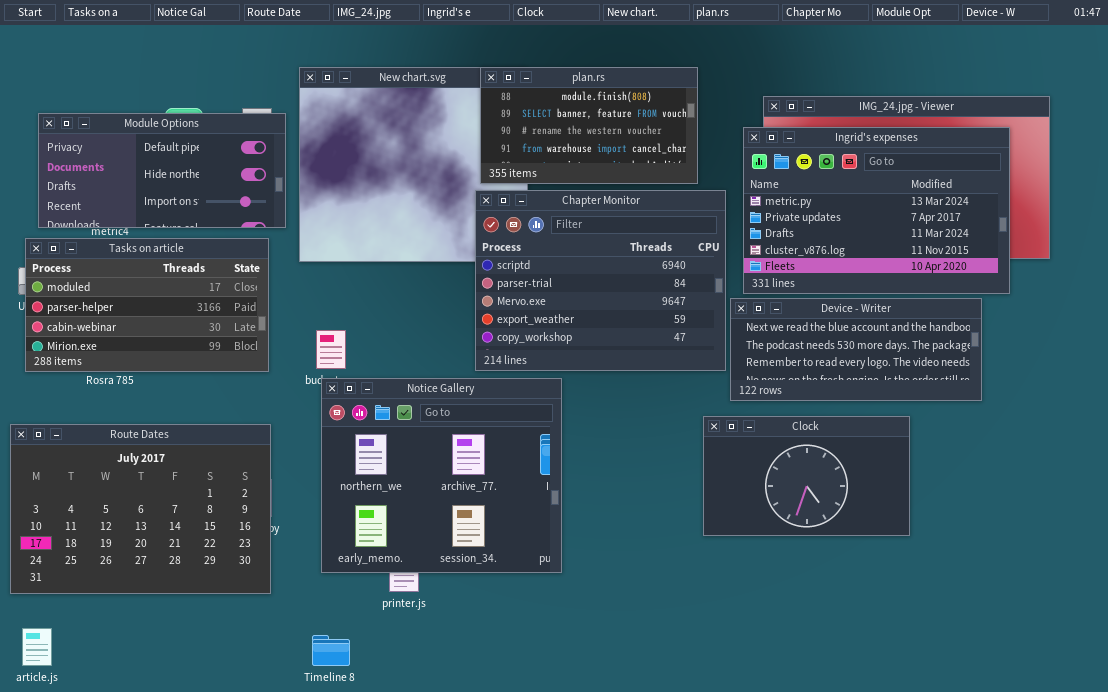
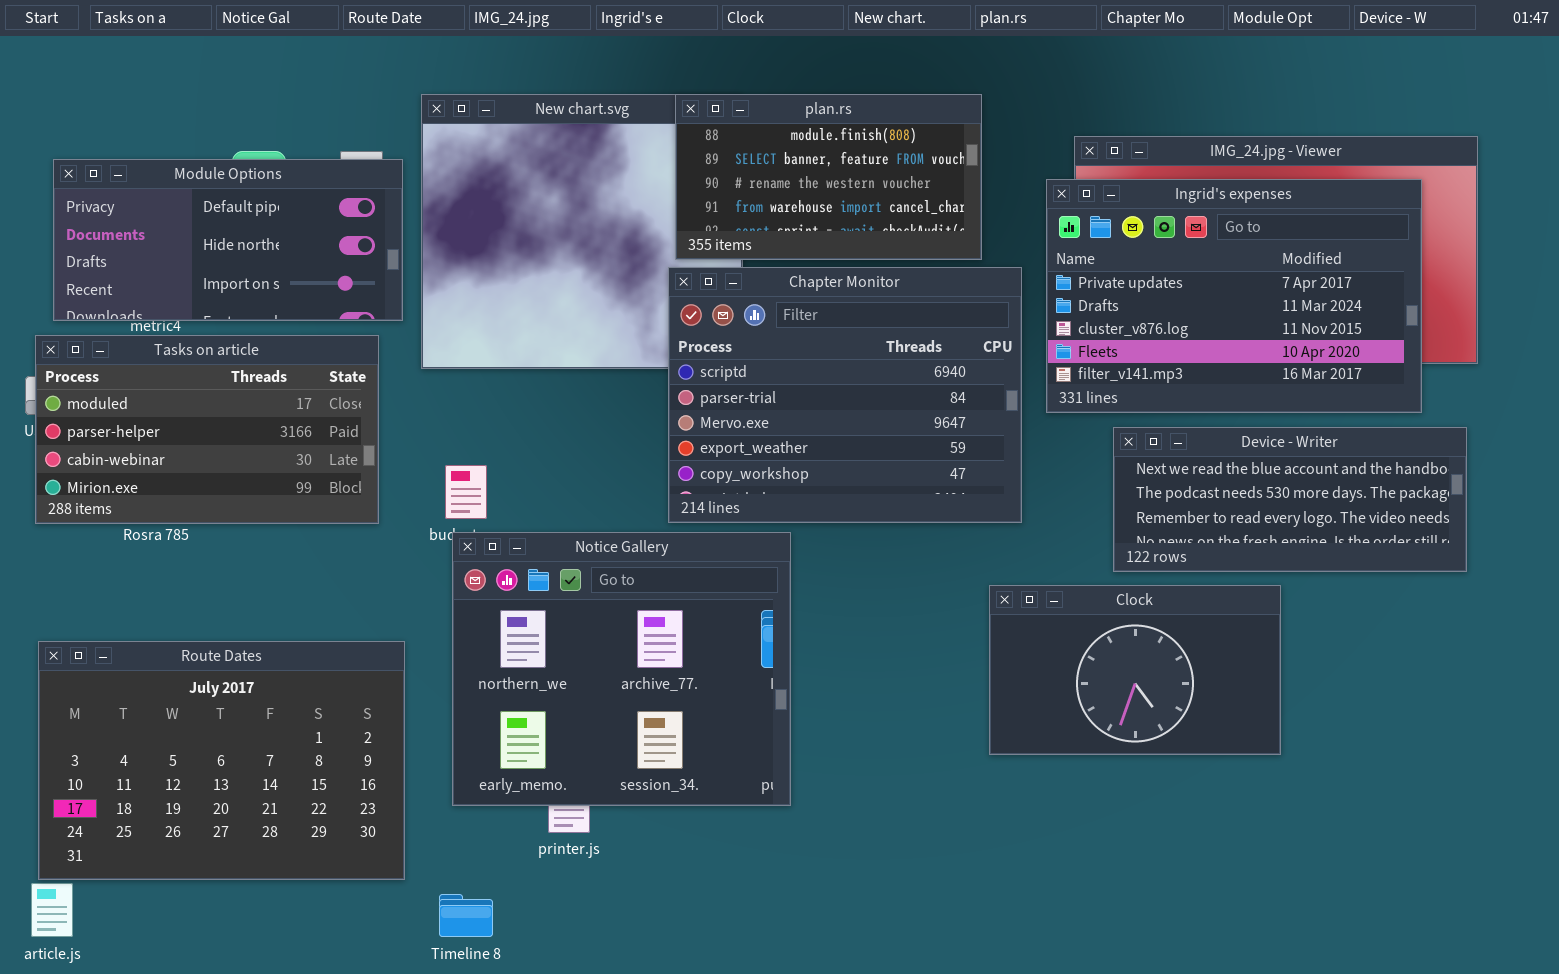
Ingrid's expenses: [743,127,1010,294] -> [1046,179,1422,413], scrolled down 1 row
Device - Writer: [730,298,982,401] -> [1113,427,1467,572], moved
Route Dates: [10,424,271,594] -> [38,641,405,880], moved

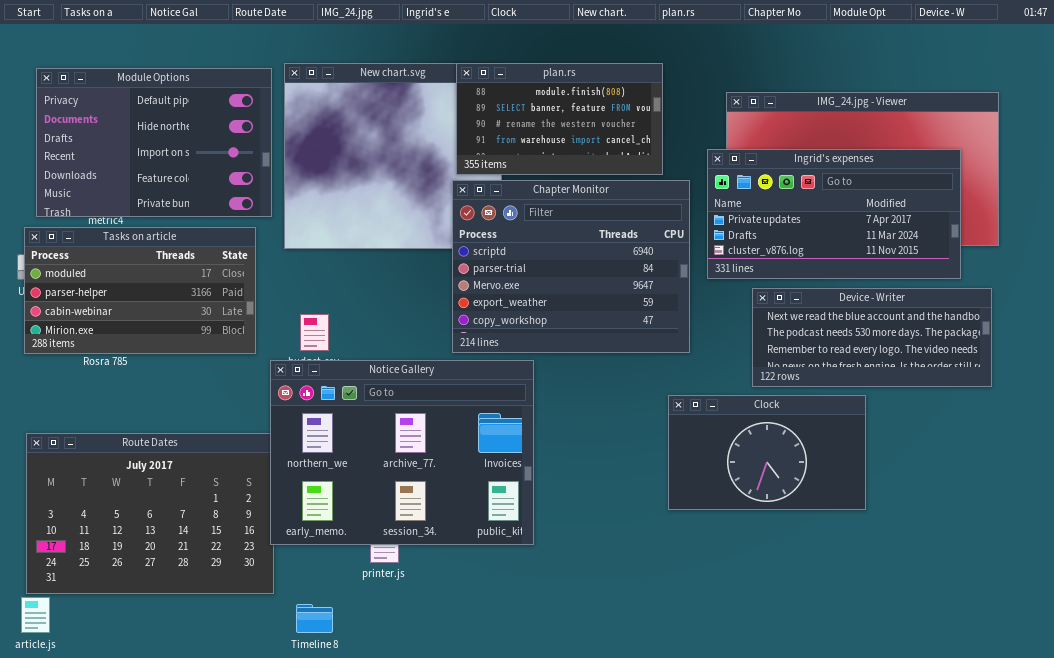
Module Options: [53,159,403,321] -> [36,68,272,217], resized
Ingrid's expenses: [1046,179,1422,413] -> [707,149,961,279], resized
Notice Gallery: [452,532,791,806] -> [270,360,534,545], resized

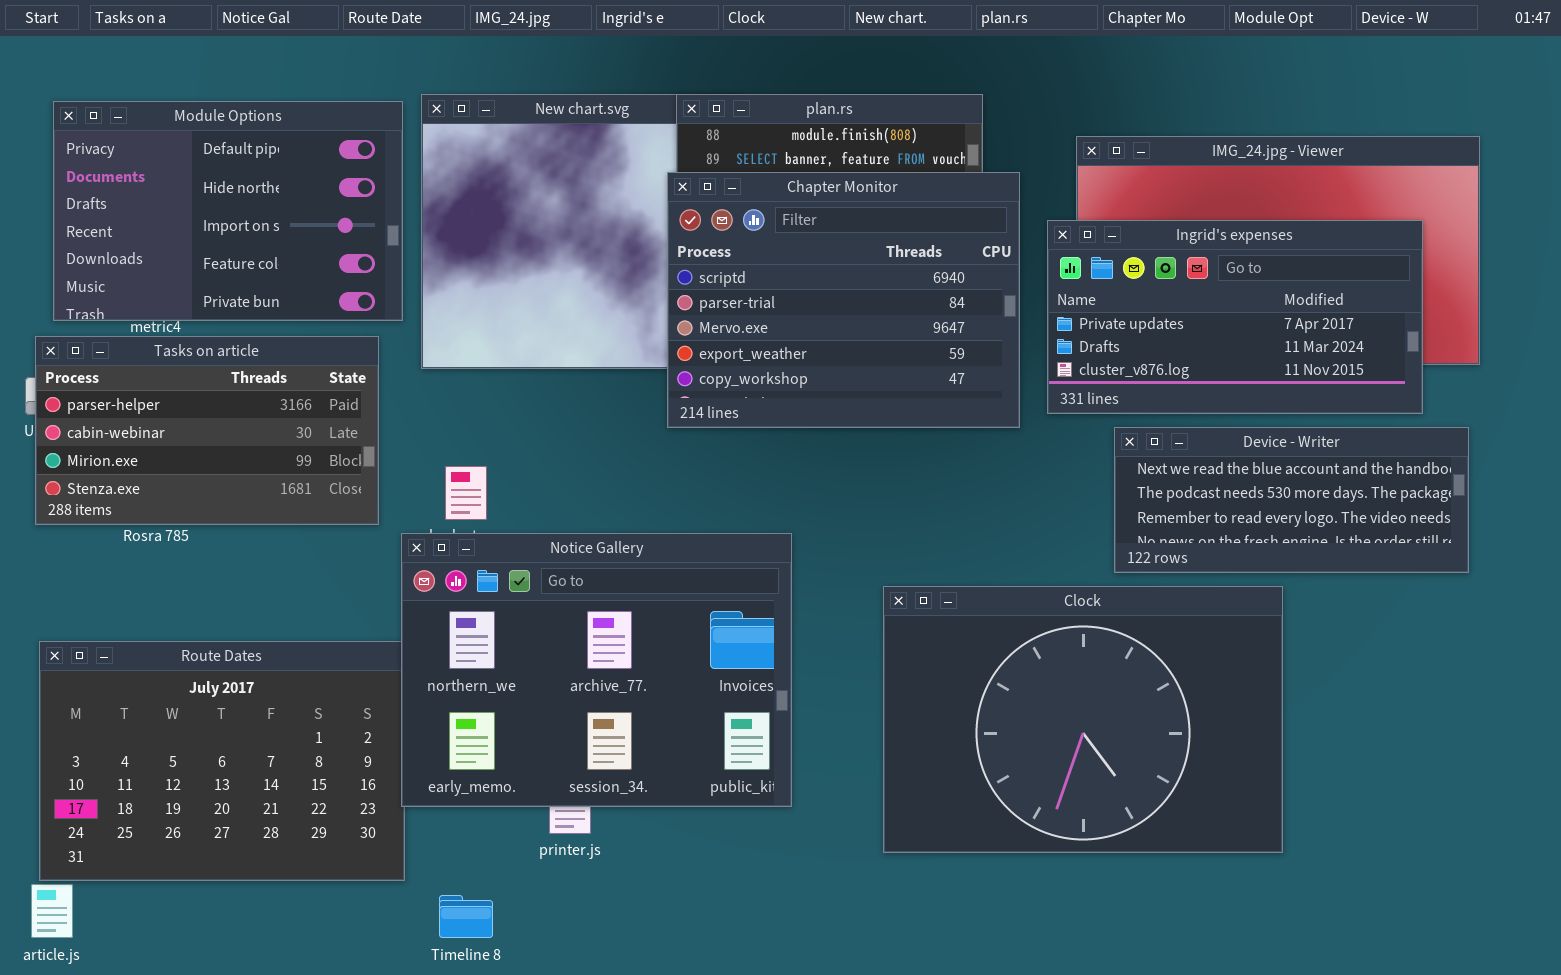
Chapter Monitor: [452,180,690,353] -> [667,172,1020,428], moved
Tasks on article: [24,227,256,354] -> [35,336,379,525], scrolled down 1 row
Clock: [668,395,866,510] -> [883,586,1283,853], resized

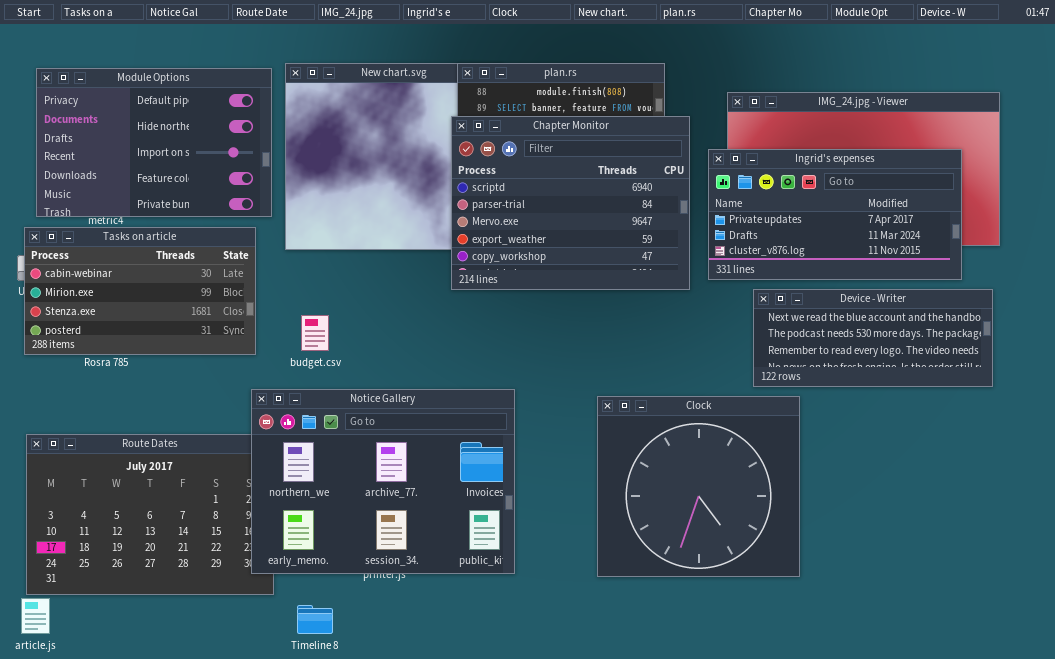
Tasks on article: [35,336,379,525] -> [24,227,256,355], scrolled down 1 row
Notice Gallery: [401,533,792,807] -> [251,389,515,574], moved
Clock: [883,586,1283,853] -> [597,396,800,577], resized

